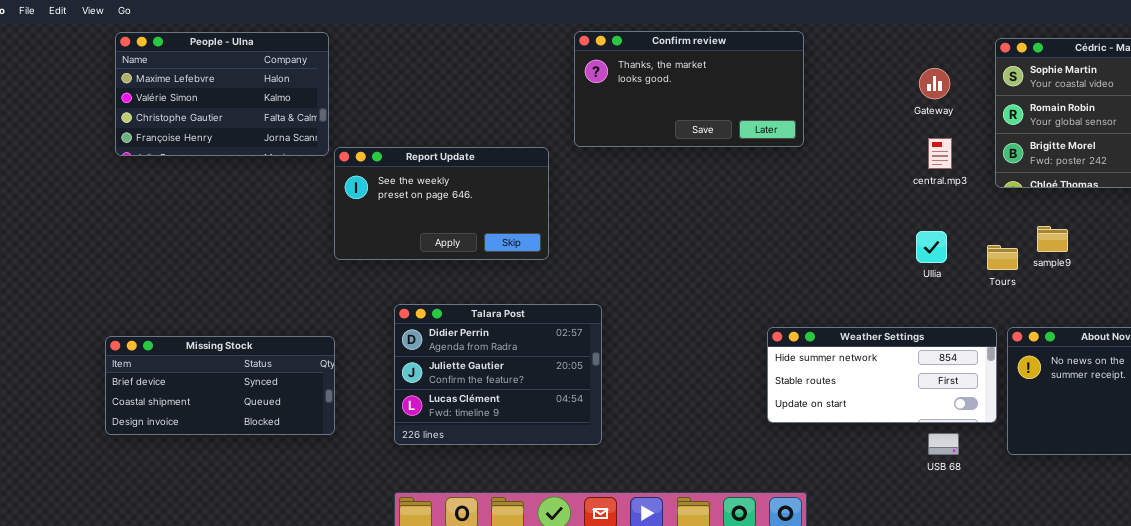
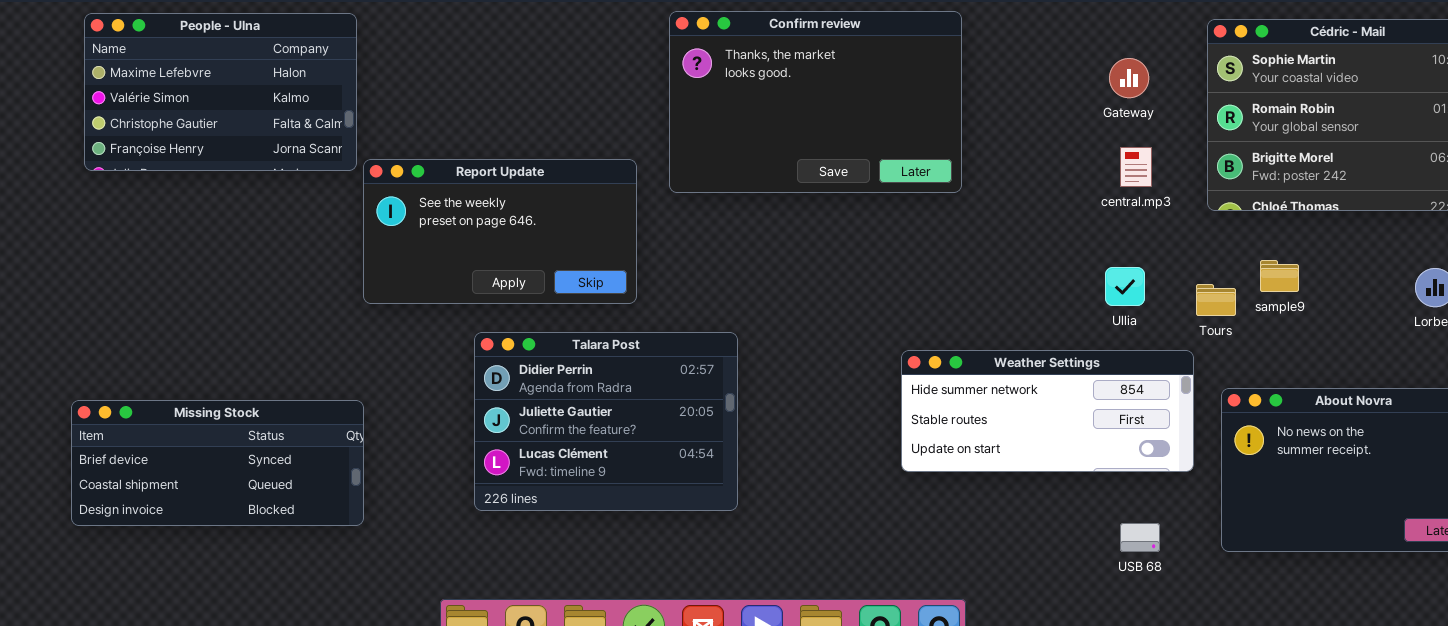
Confirm review: [574,31,804,147] -> [669,11,962,193], resized
Talara Post: [394,304,602,445] -> [474,332,738,511], moved
Weather Settings: [767,327,997,423] -> [901,350,1194,472], moved

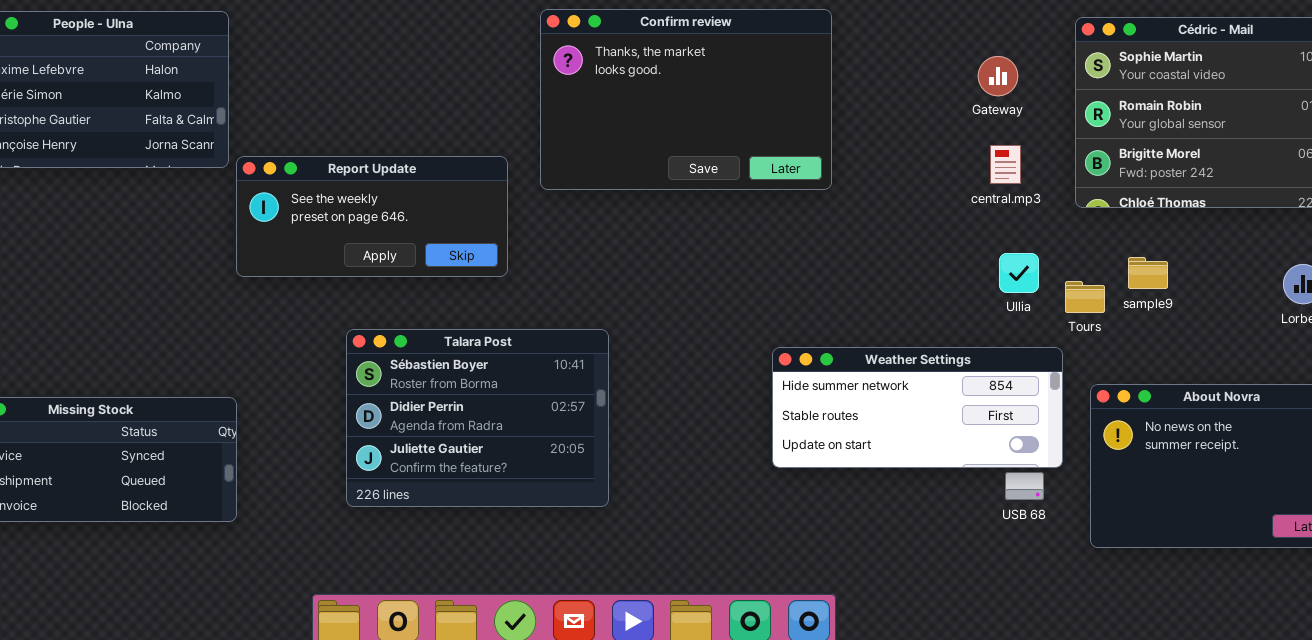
Report Update: [363,159,637,304] -> [236,156,508,277], resized
Ullia: [1105,267,1145,306] -> [999,253,1039,293], moved
Talara Post: [474,332,738,511] -> [346,329,609,507], scrolled up 1 row
USB 68: [1120,523,1160,552] -> [1005,472,1044,500], moved

